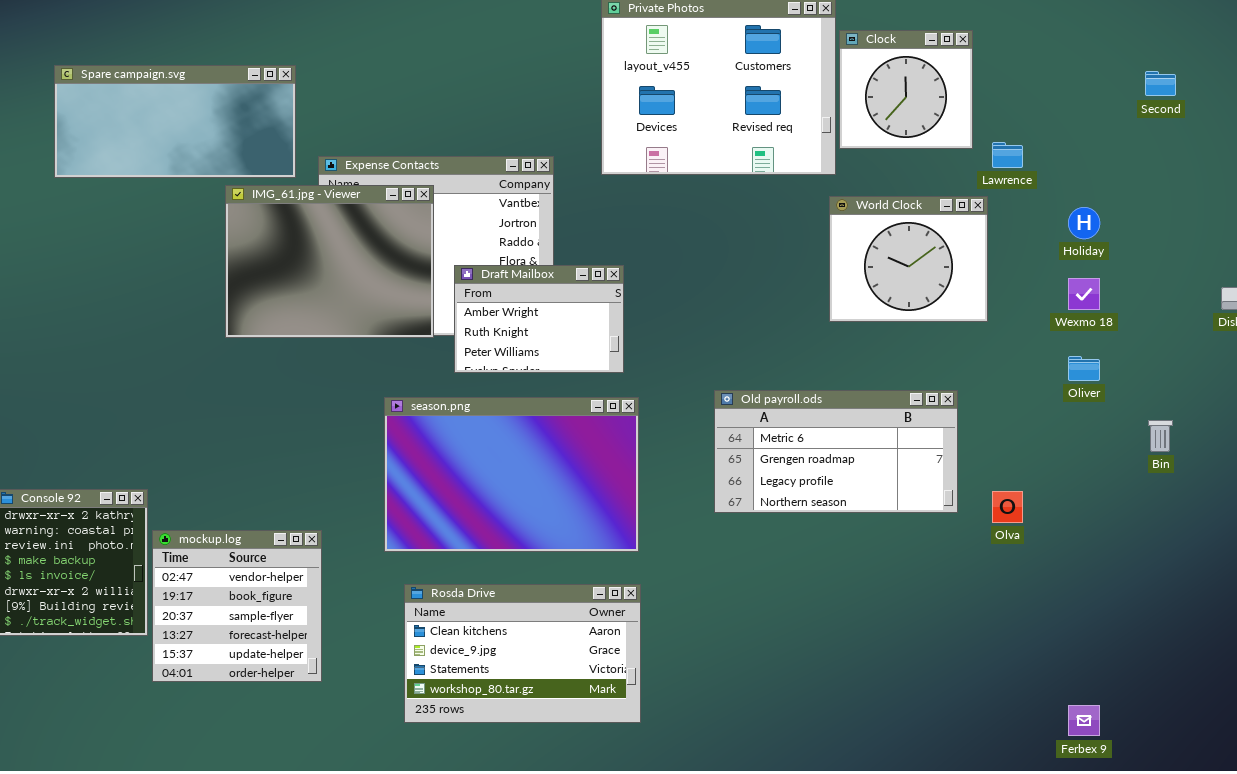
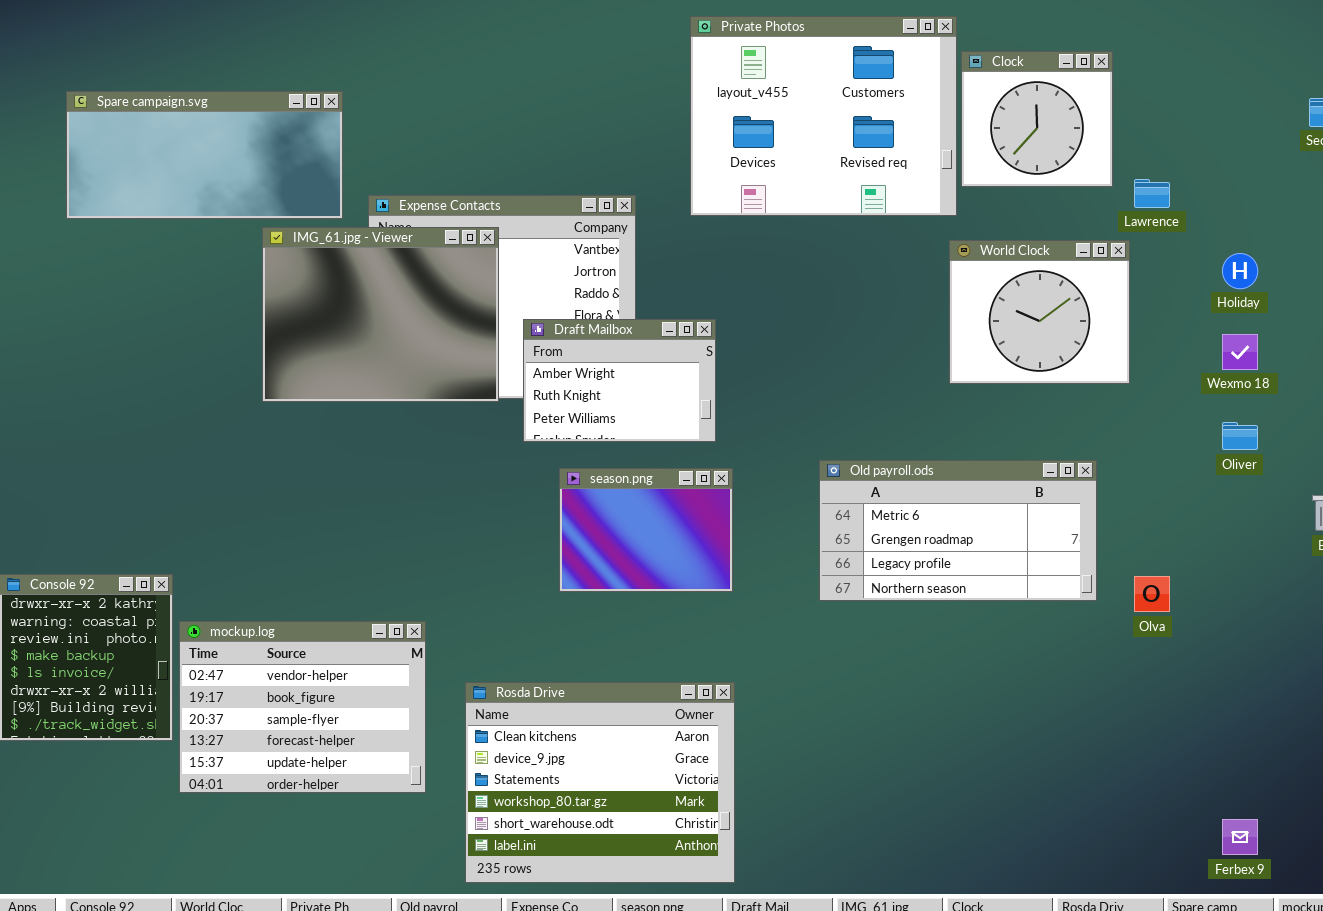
season.png: [384,397,639,552] -> [559,468,733,592], resized
mockup.log: [152,530,322,682] -> [179,621,426,793], resized
Rosda Drive: [404,584,641,723] -> [465,682,735,883], resized

